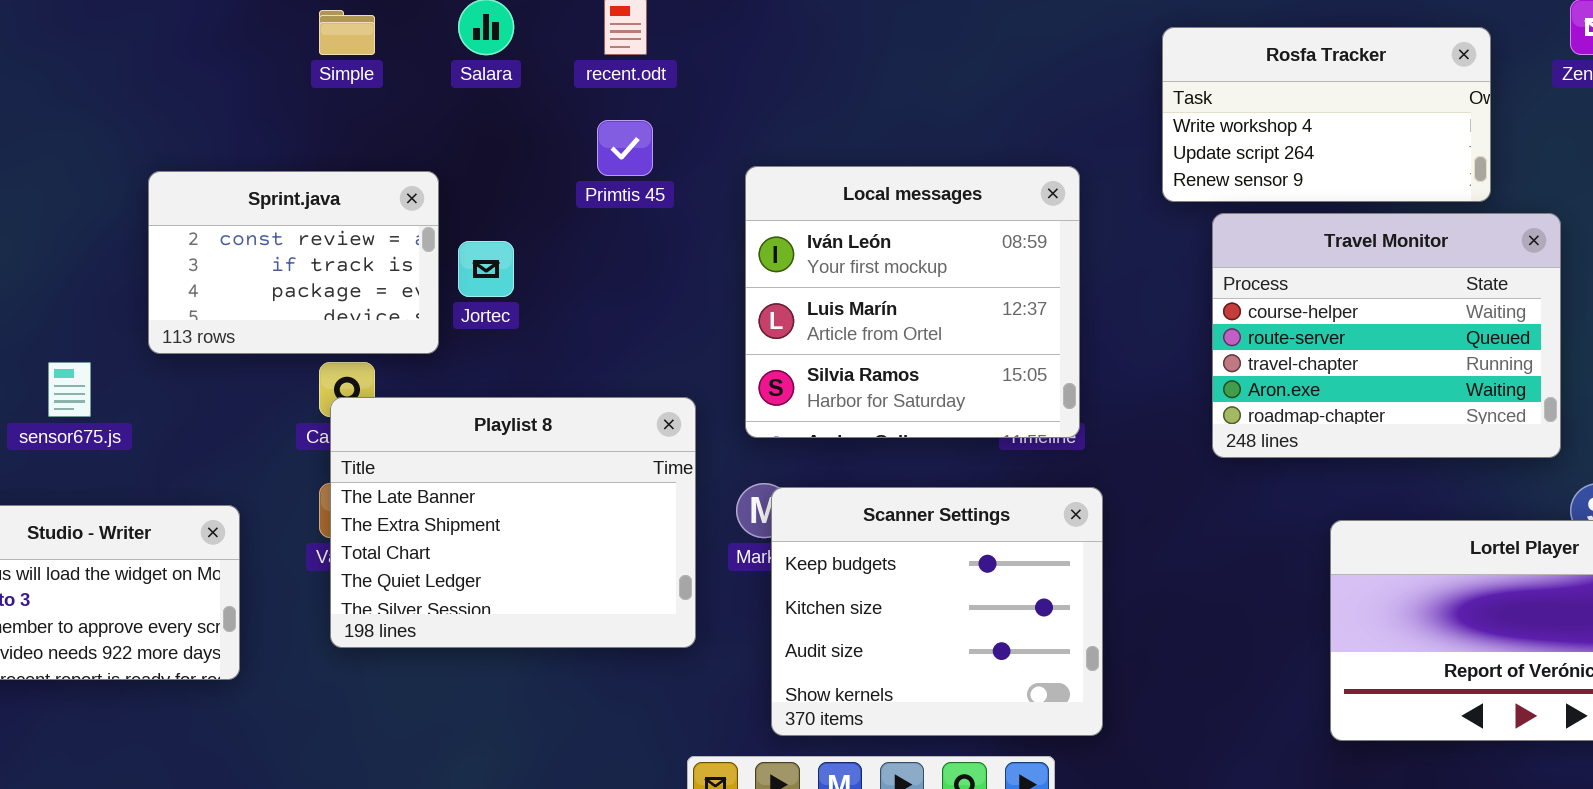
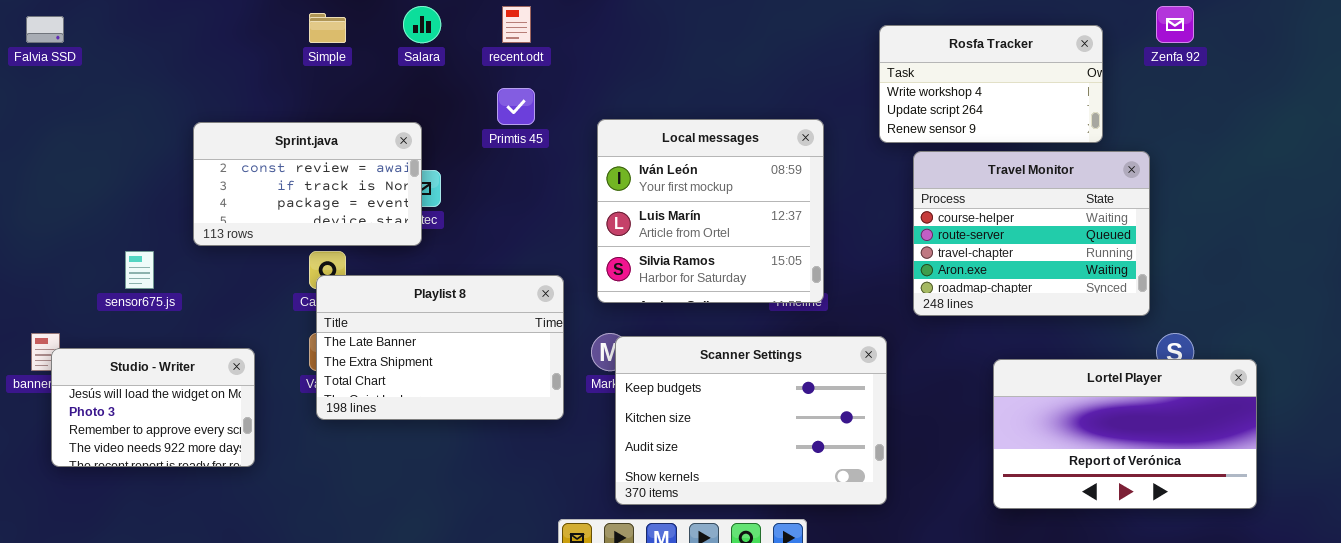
Sprint.java: [148,171,439,354] -> [193,122,422,246], resized
Playlist 8: [330,397,696,648] -> [316,275,564,420], resized
Scanner Settings: [771,487,1103,736] -> [615,336,887,505], resized

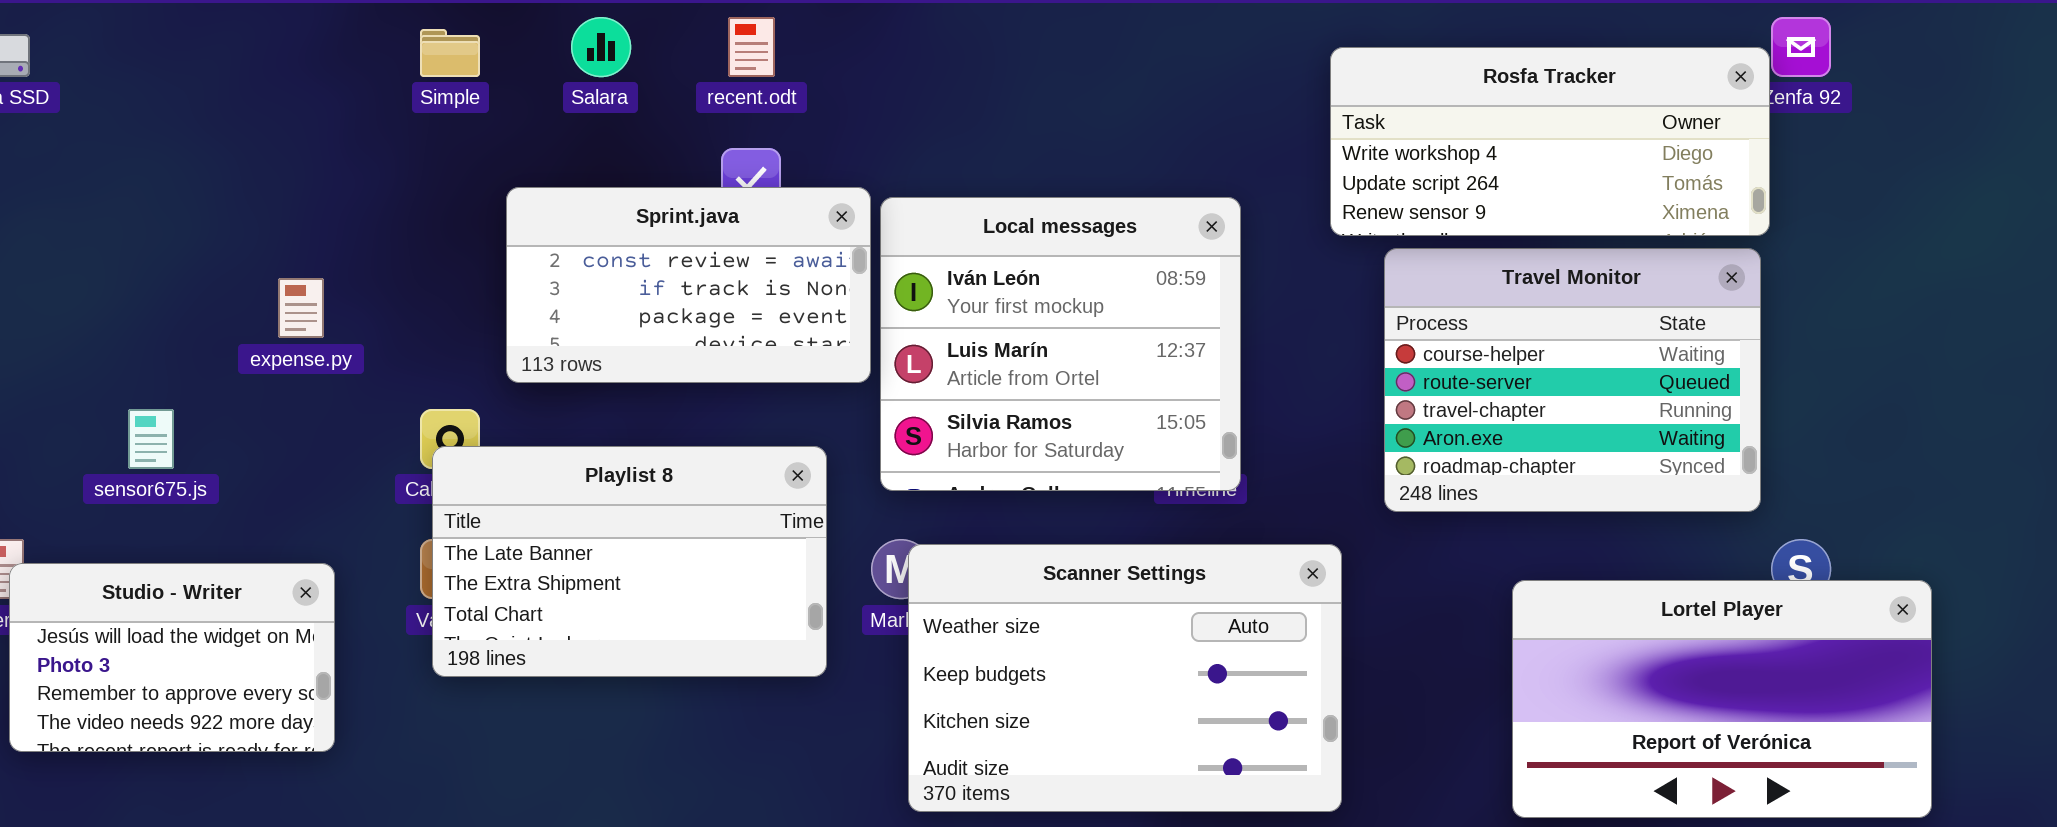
Rosfa Tracker: [879,25,1103,143] -> [1330,47,1770,236], resized
Sprint.java: [193,122,422,246] -> [506,187,871,383], moved
Scanner Settings: [615,336,887,505] -> [908,544,1342,812], scrolled up 1 row

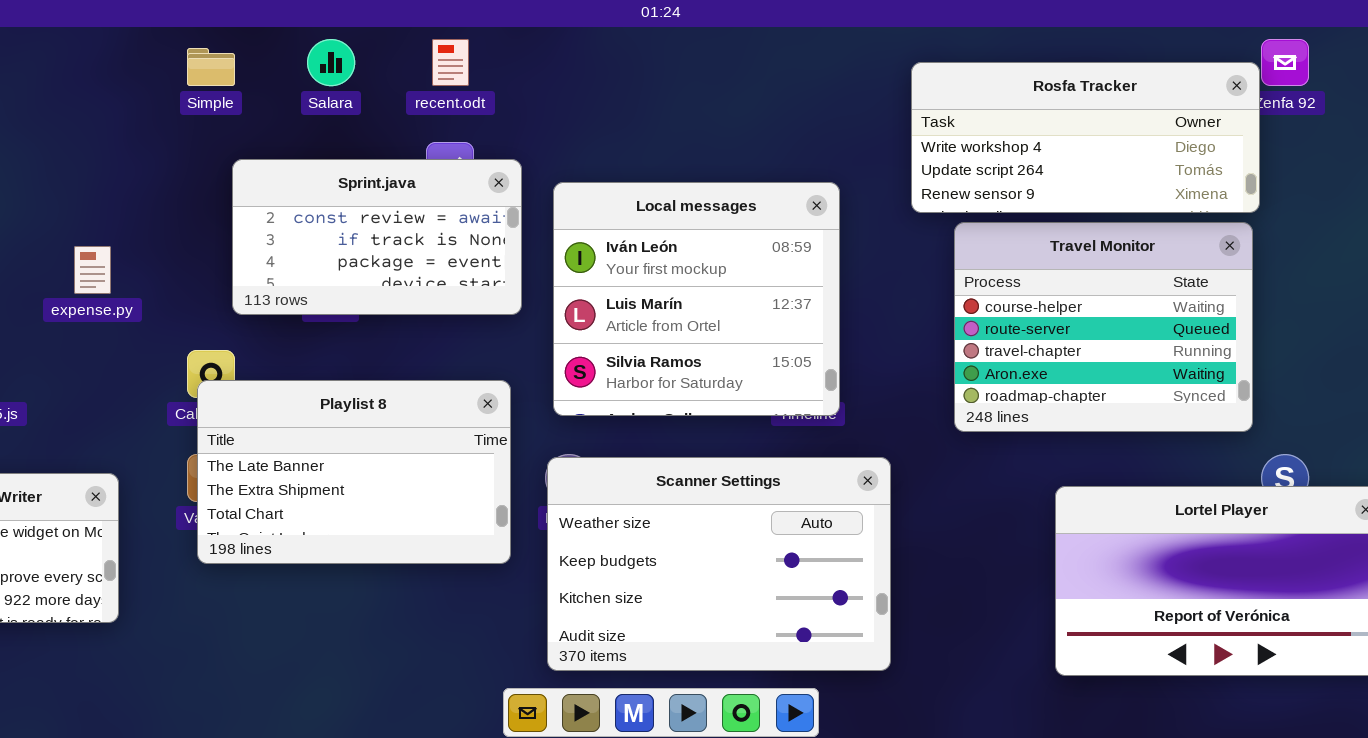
Sprint.java: [506,187,871,383] -> [232,159,522,315], moved
Scanner Settings: [908,544,1342,812] -> [547,457,891,671], moved

